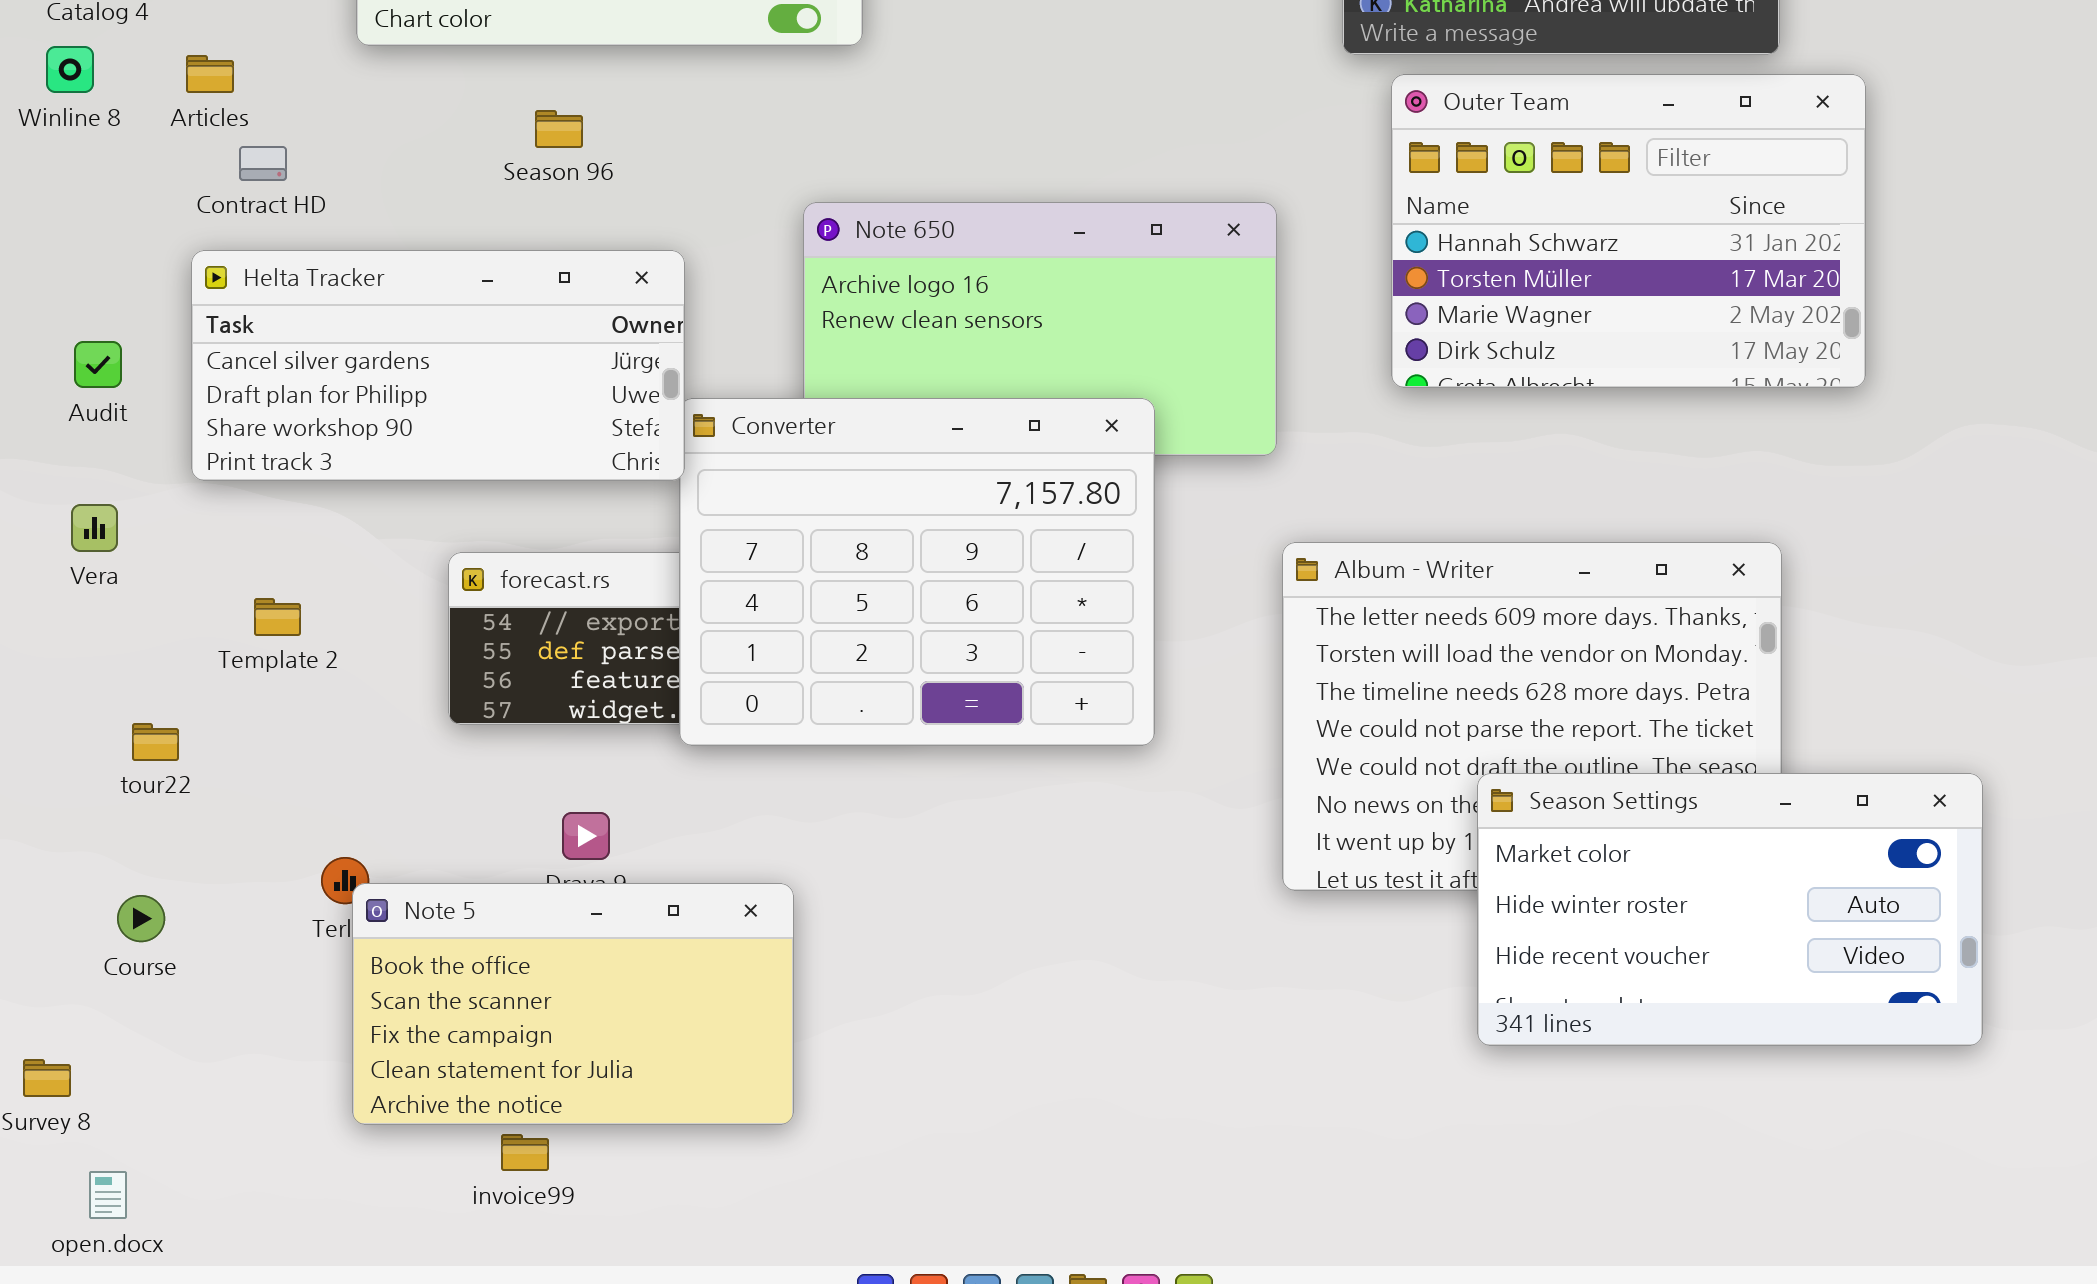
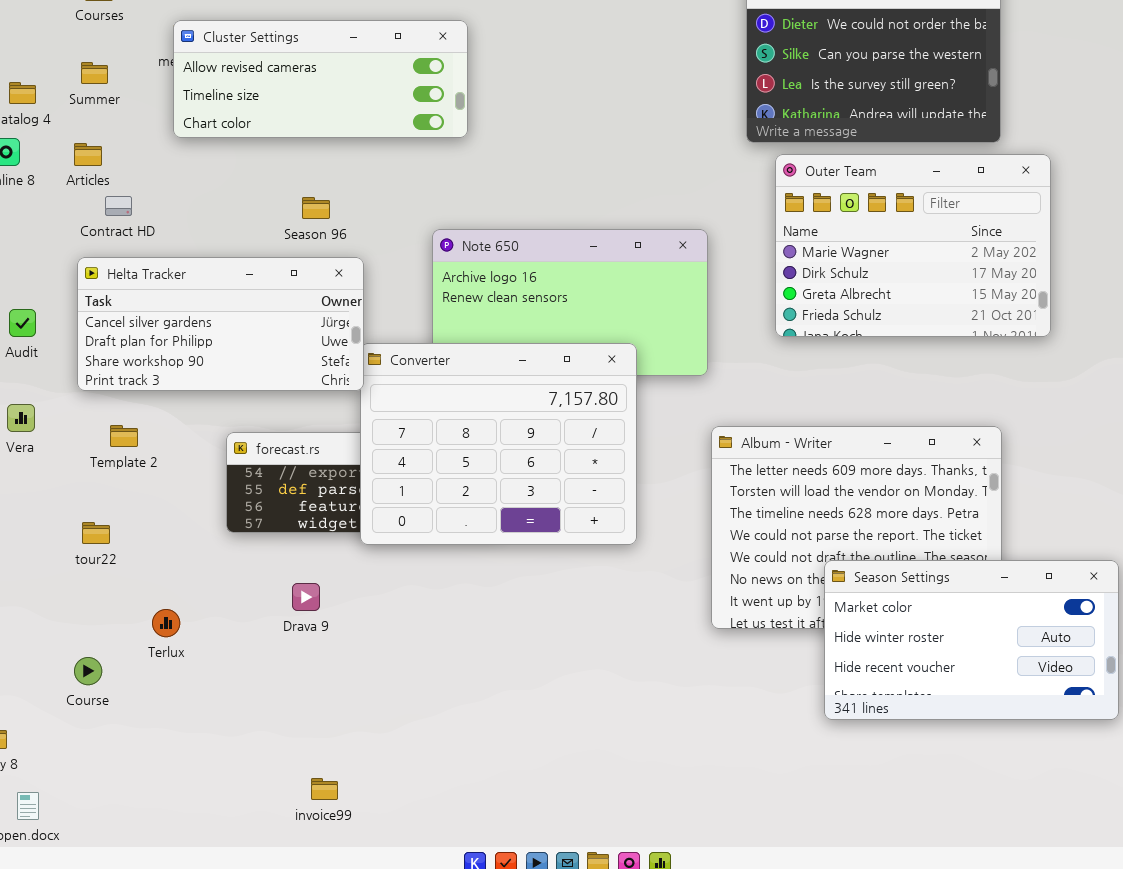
Outer Team: [1391,74,1866,388] -> [775,154,1051,337], scrolled down 2 rows
Season 96: [535,110,583,148] -> [302,197,330,219], moved
Template 2: [254,598,301,636] -> [110,425,138,447], moved
tour22: [132,723,179,761] -> [82,522,110,544], moved
Note 5: [352,883,794,1125] -> none, closed
Course: [117,895,165,942] -> [74,657,102,685], moved
invoice99: [501,1134,549,1171] -> [311,778,338,800], moved

